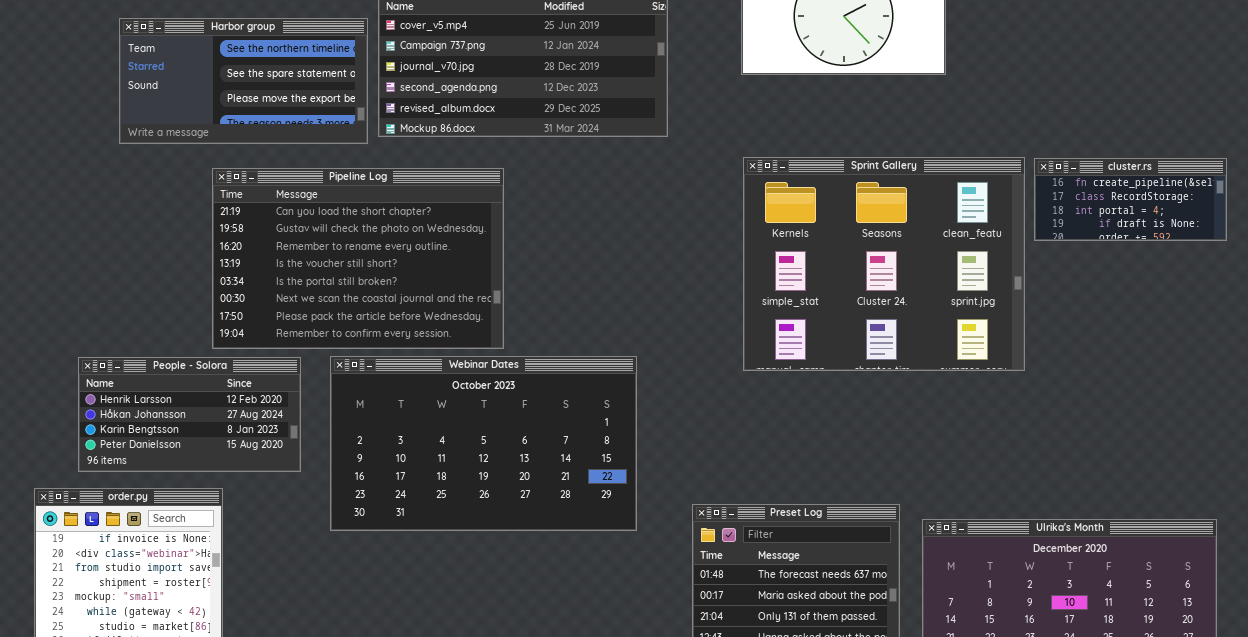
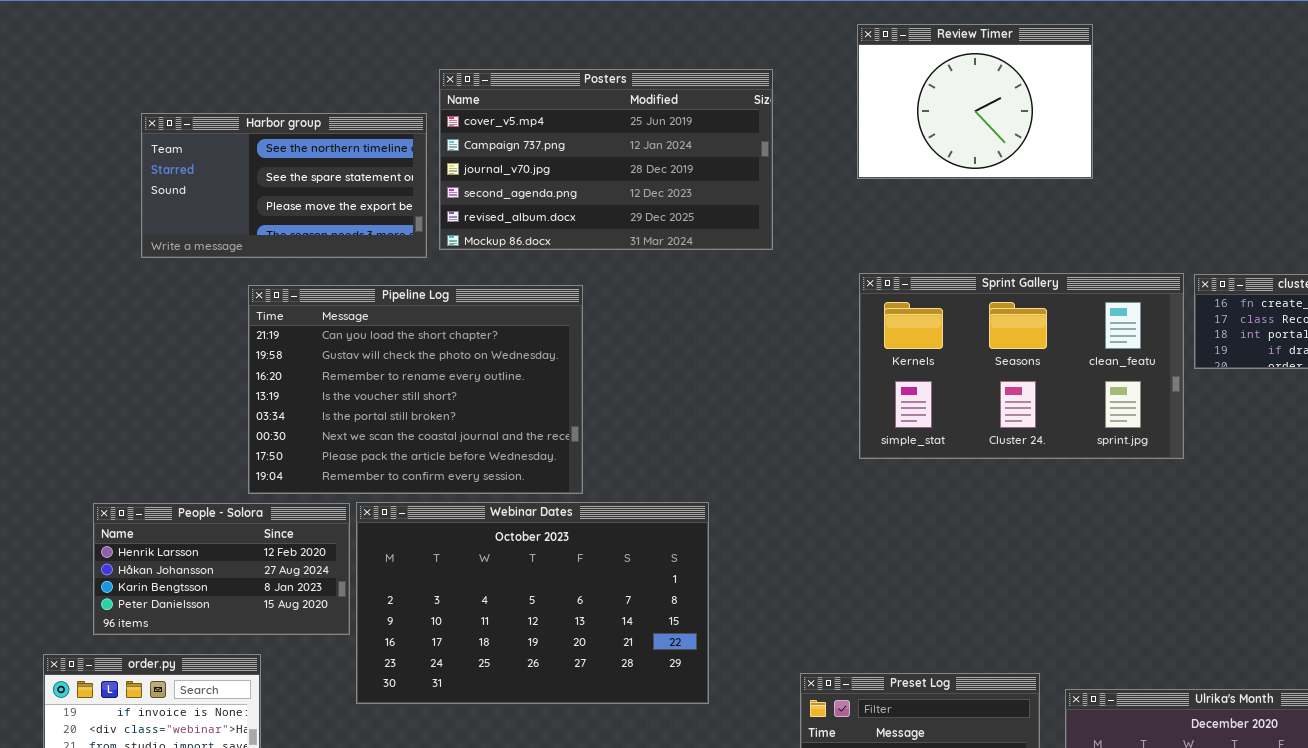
Sprint Gallery: [743,157,1025,371] -> [859,273,1184,459], resized
Webinar Dates: [330,356,637,531] -> [356,502,709,704], moved

